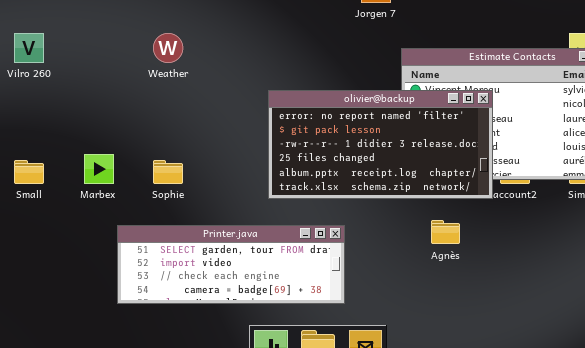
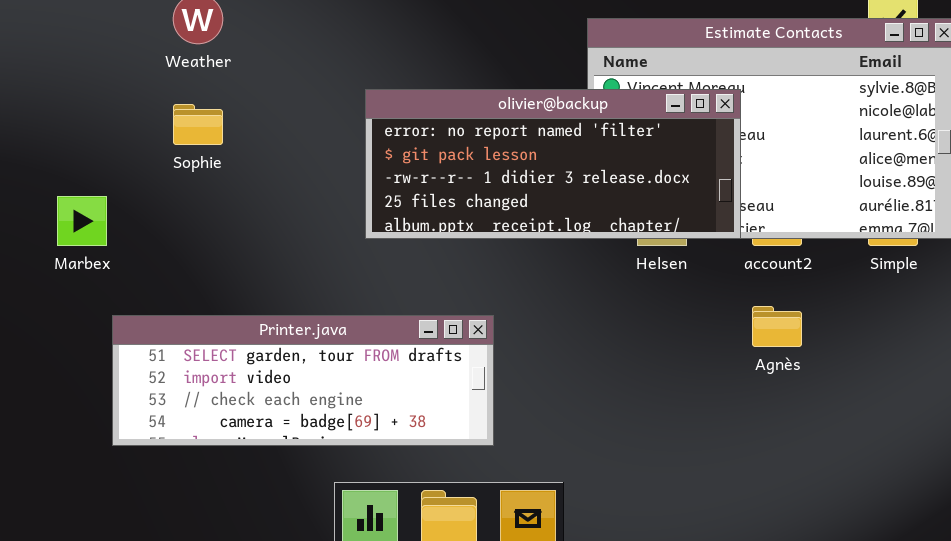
olivier@backup: [268,90,493,199] -> [365,89,741,239], resized
Sophie: [153,160,183,184] -> [173,104,223,145], moved
Agnès: [431,220,460,244] -> [752,306,802,347], moved

